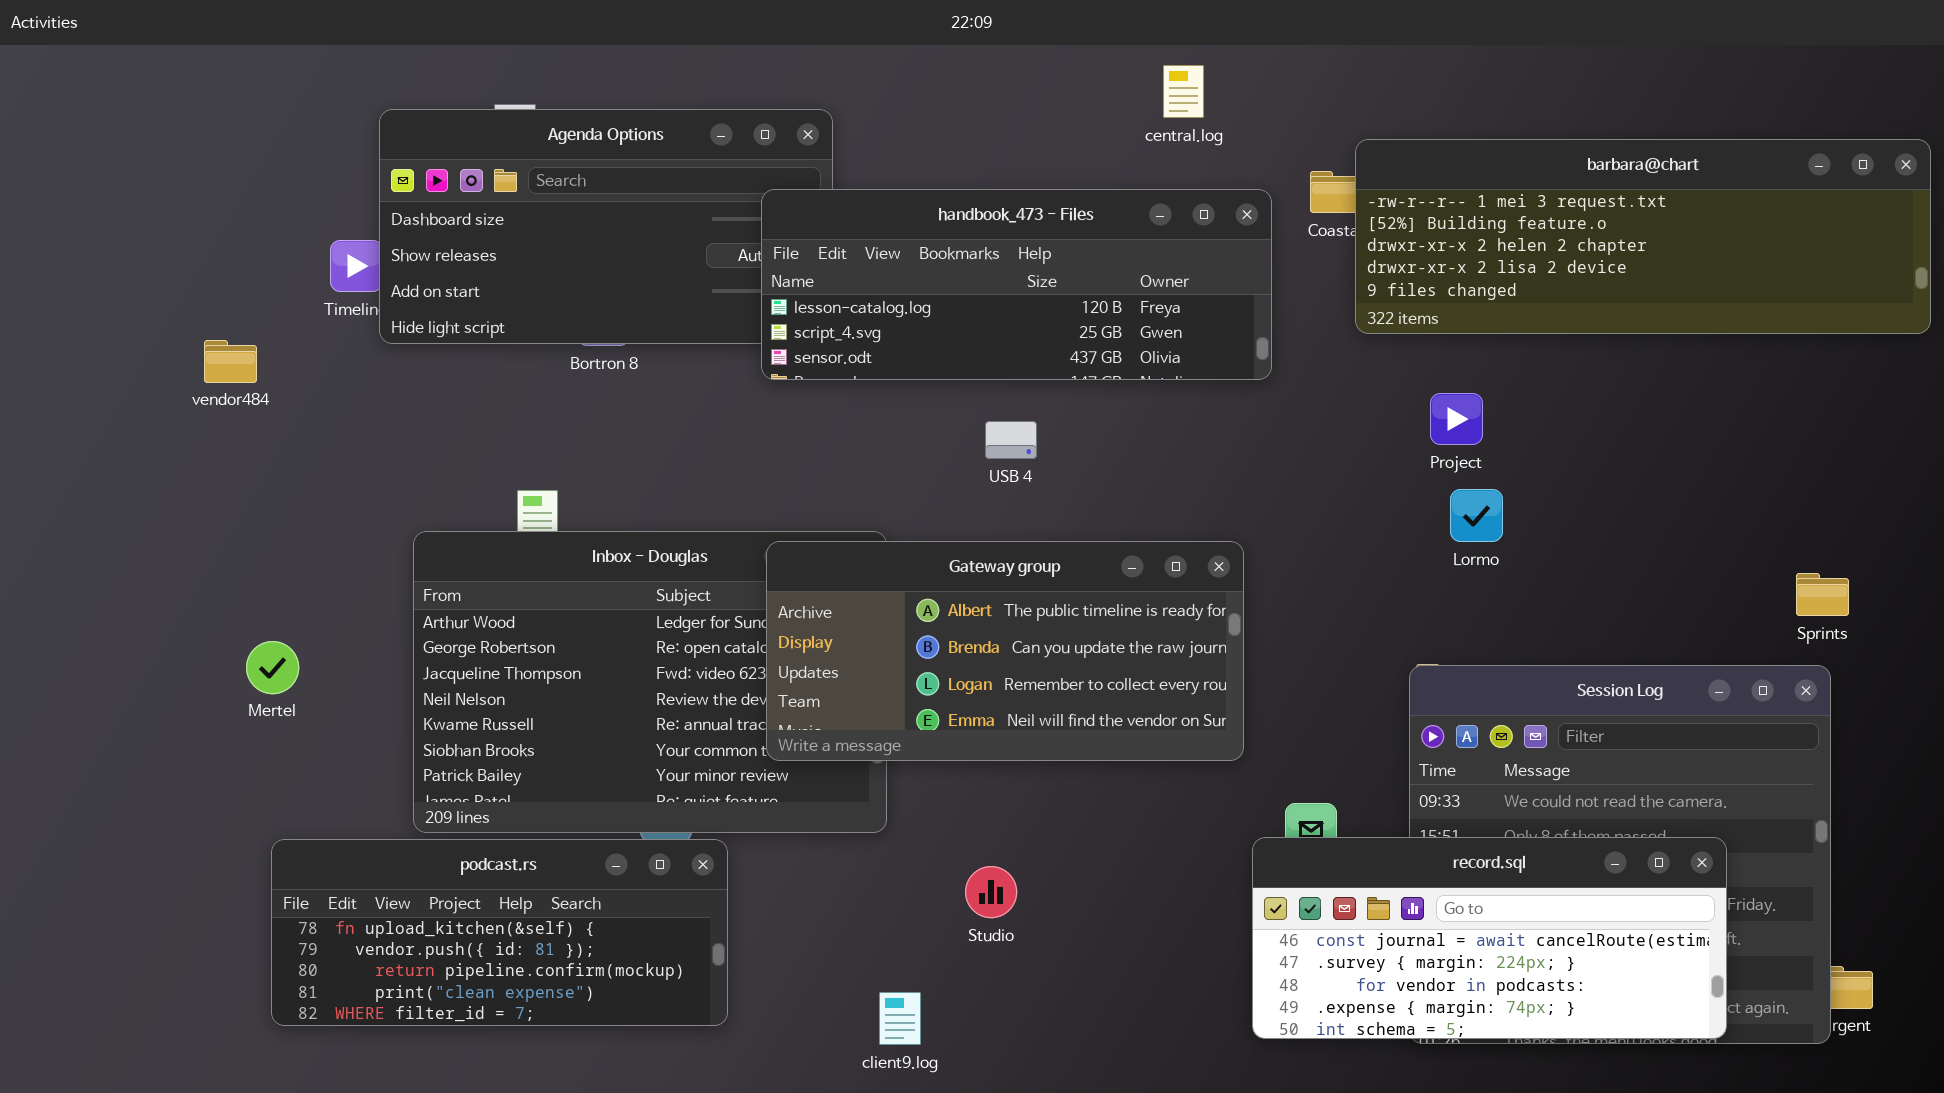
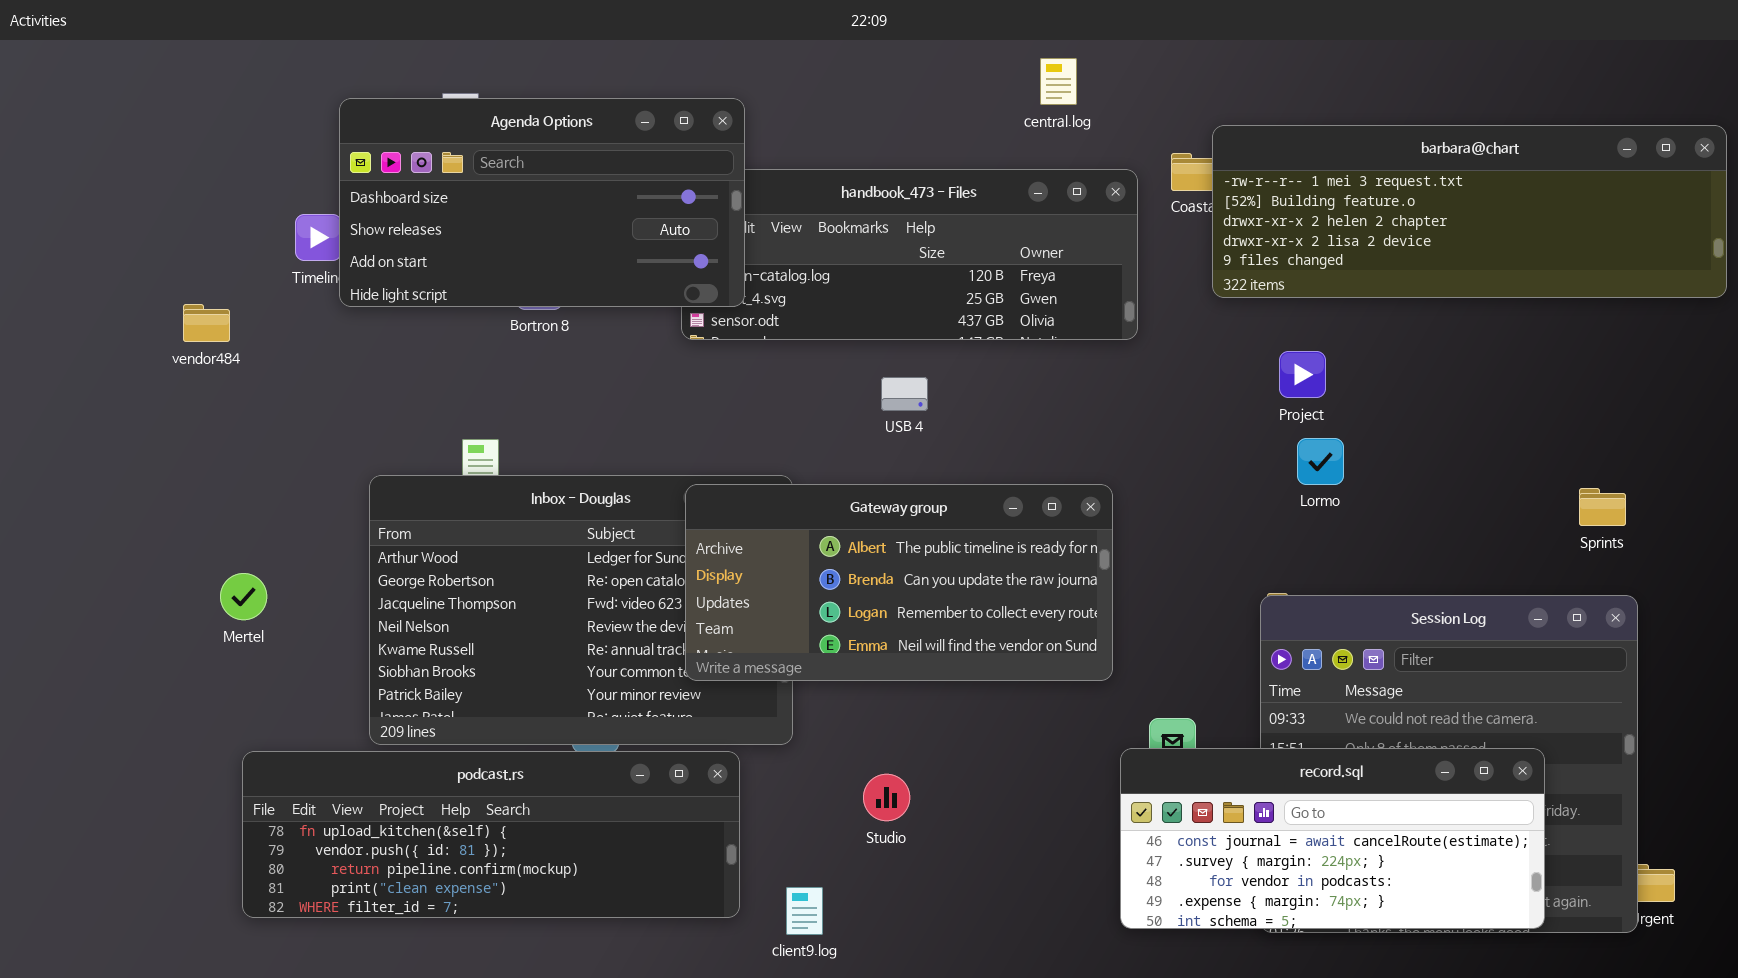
Agenda Options: [379,109,833,344] -> [339,98,745,307], raised
Sprints: [1796,573,1849,616] -> [1579,488,1626,526], moved
podcast.rs: [271,839,728,1026] -> [242,751,740,918], resized

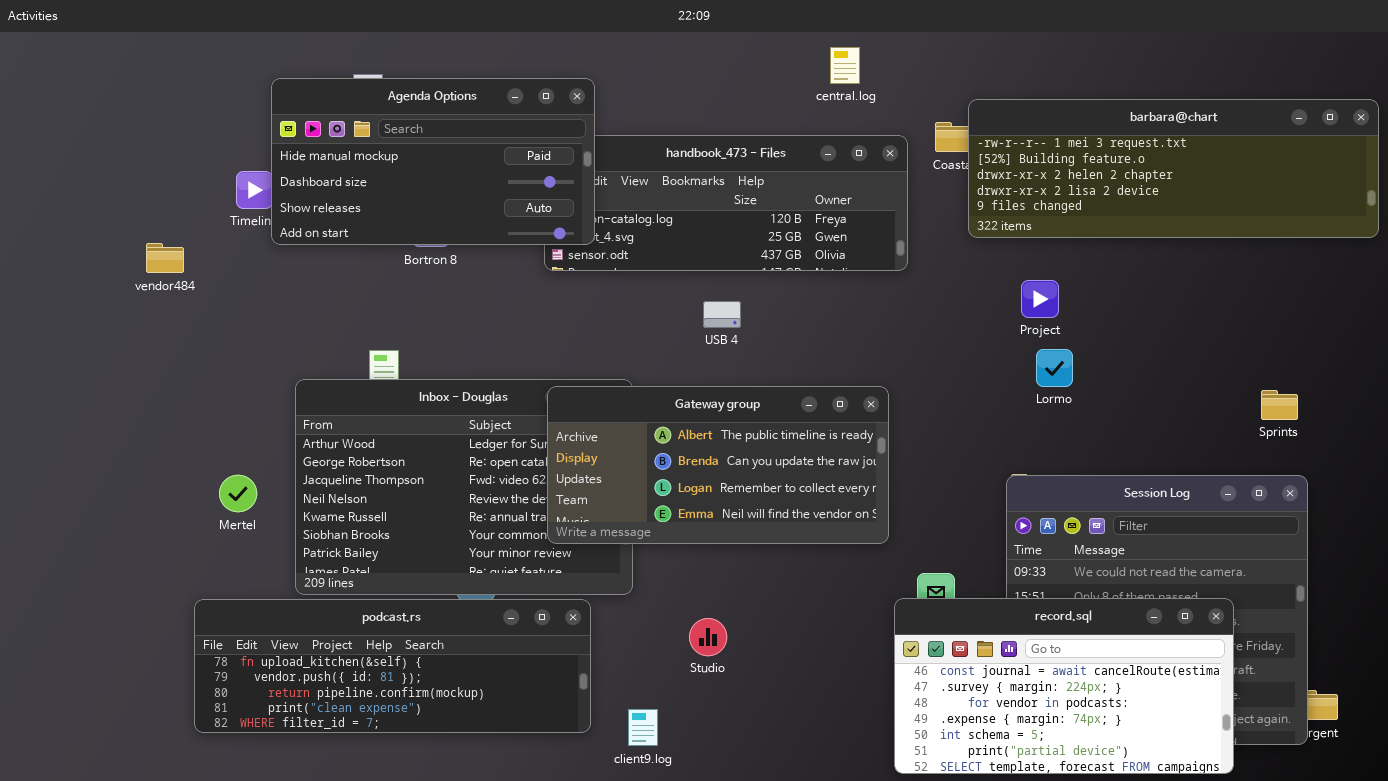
Agenda Options: [339,98,745,307] -> [271,78,595,245], scrolled up 1 row
Mertel: [220,573,267,620] -> [219,475,257,512], moved
record.sql: [1120,748,1545,929] -> [894,598,1234,774], resized

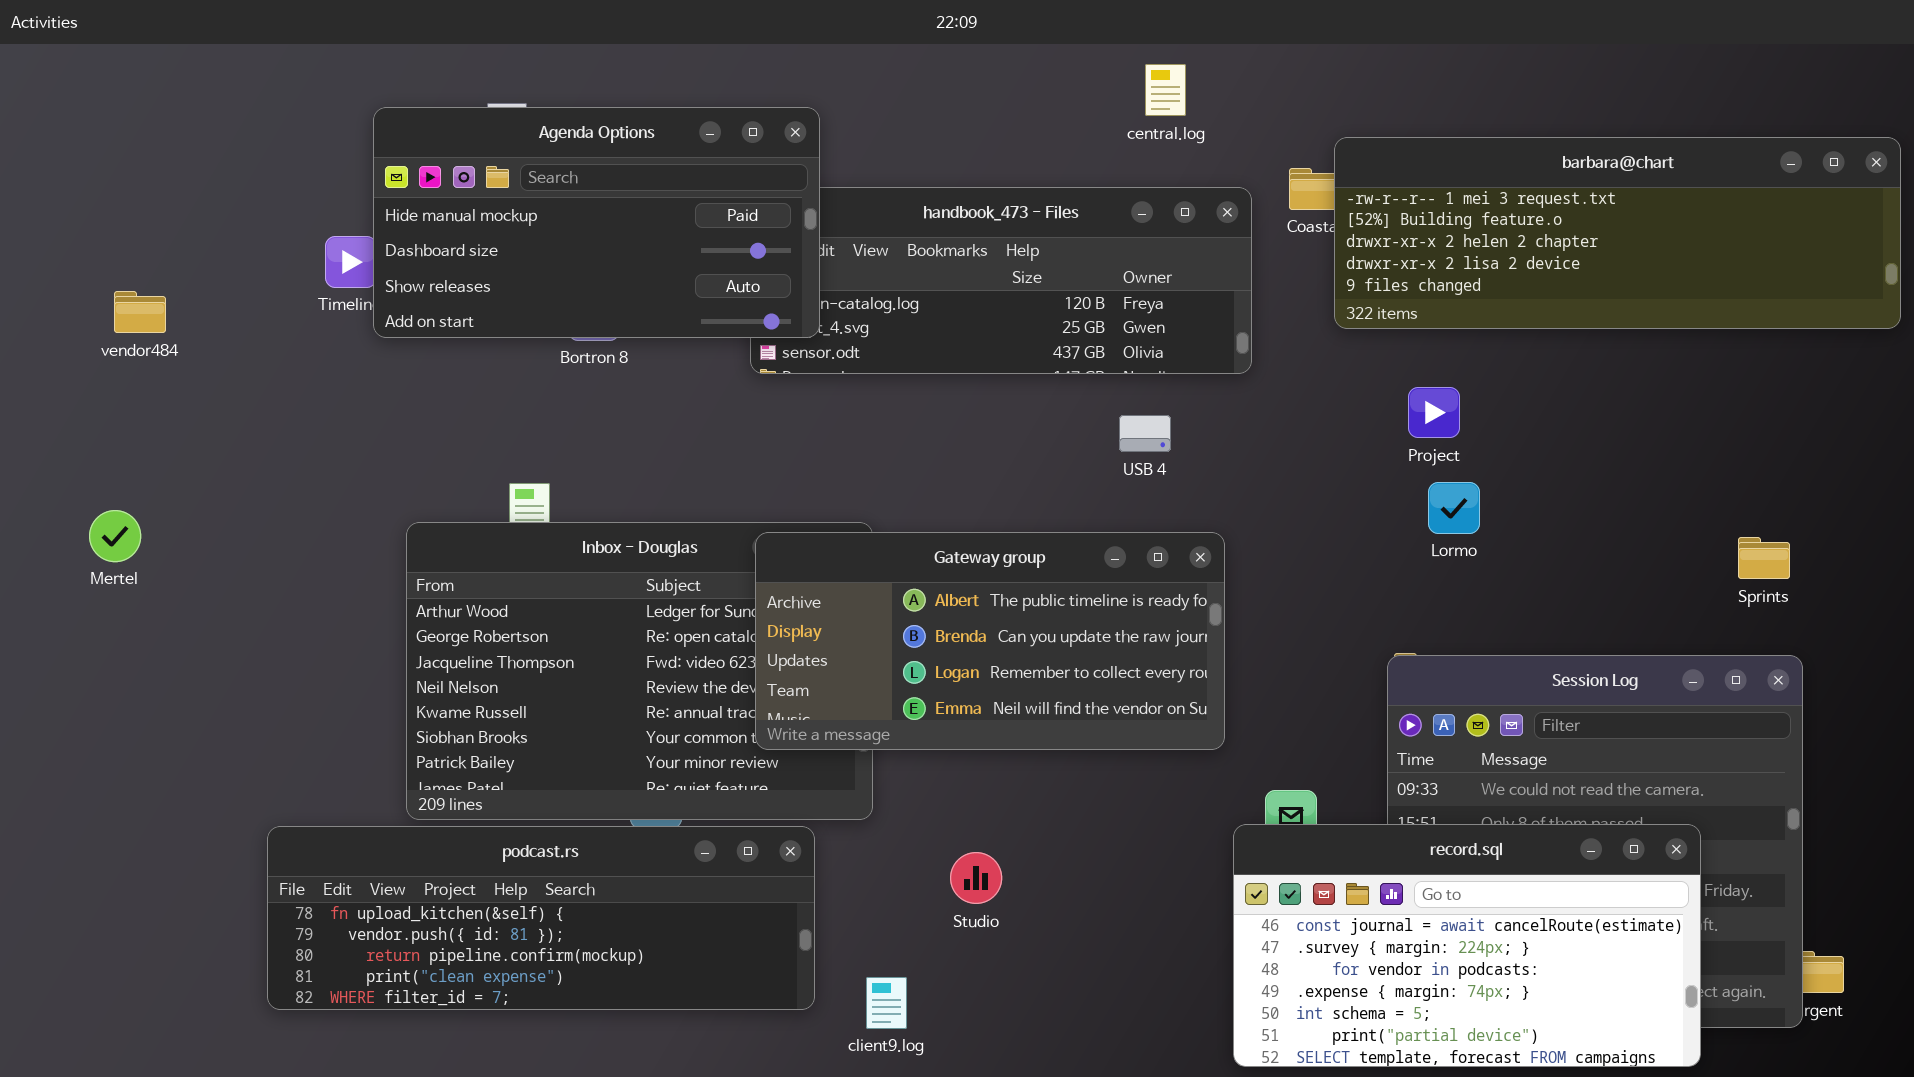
vendor484: [146,243,184,273] -> [114,291,166,333], moved
USB 4: [703,301,741,328] -> [1119,415,1171,452], moved
Mertel: [219,475,257,512] -> [89,510,141,562], moved

